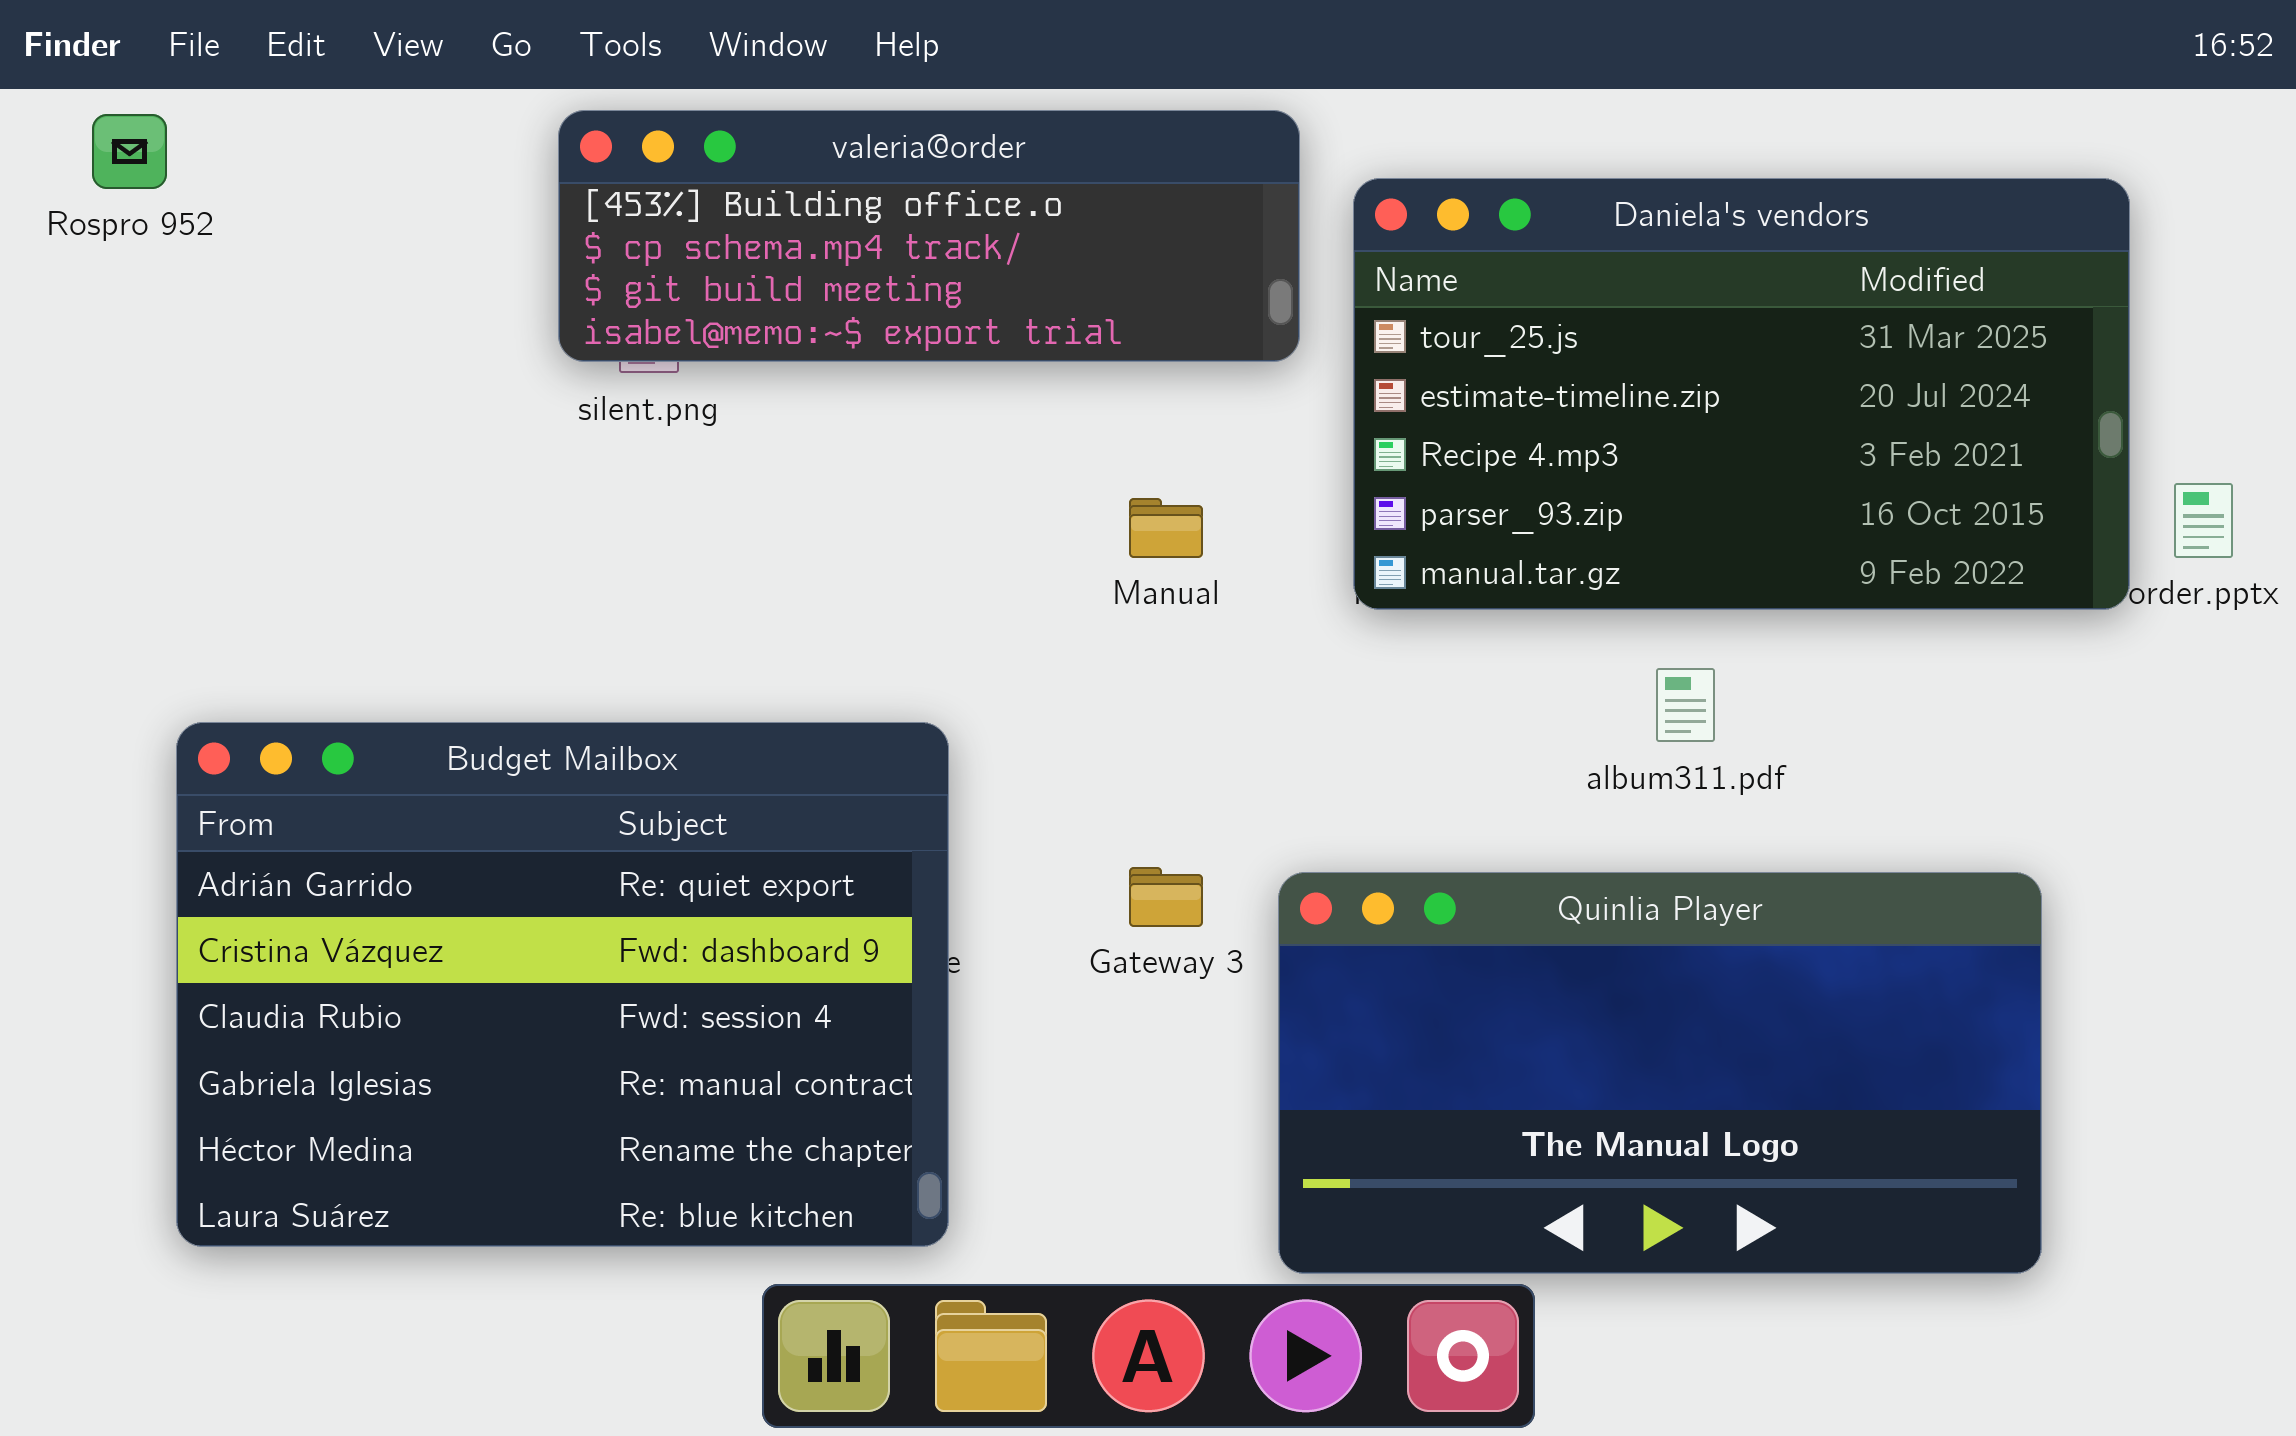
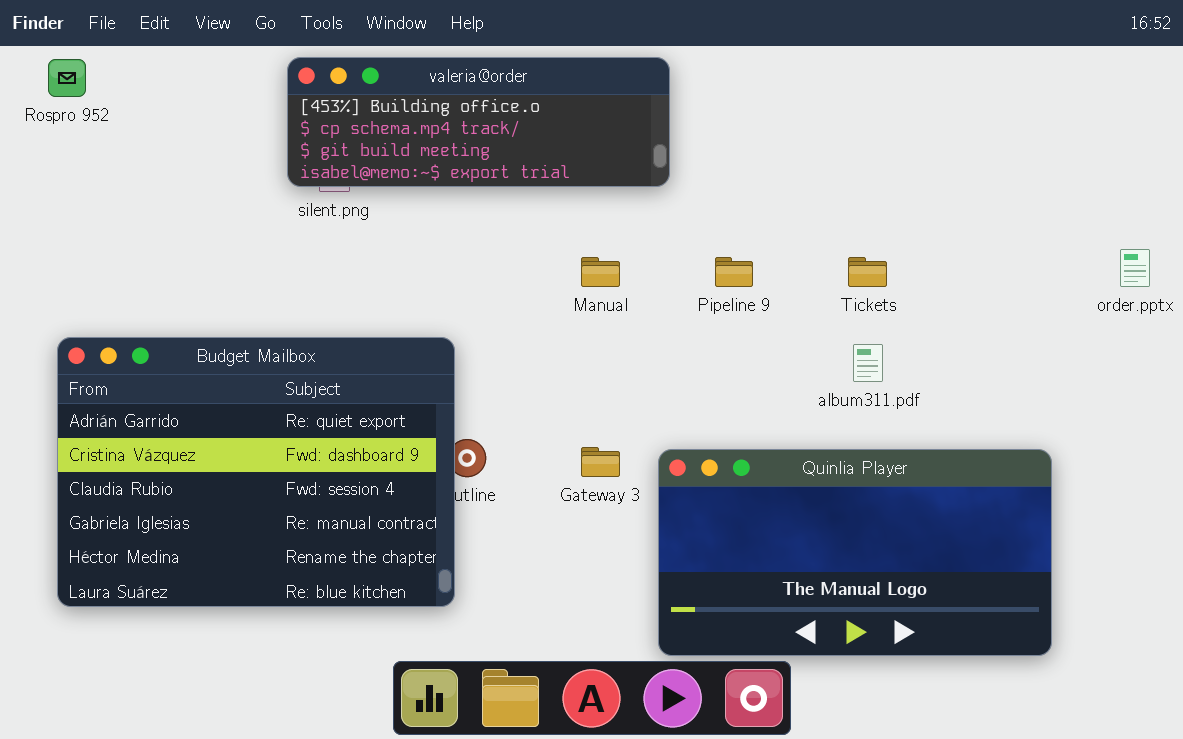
Daniela's vendors: [1353,178,2130,610] -> none, closed
Budget Mailbox: [176,722,949,1247] -> [57,337,455,607], moved

